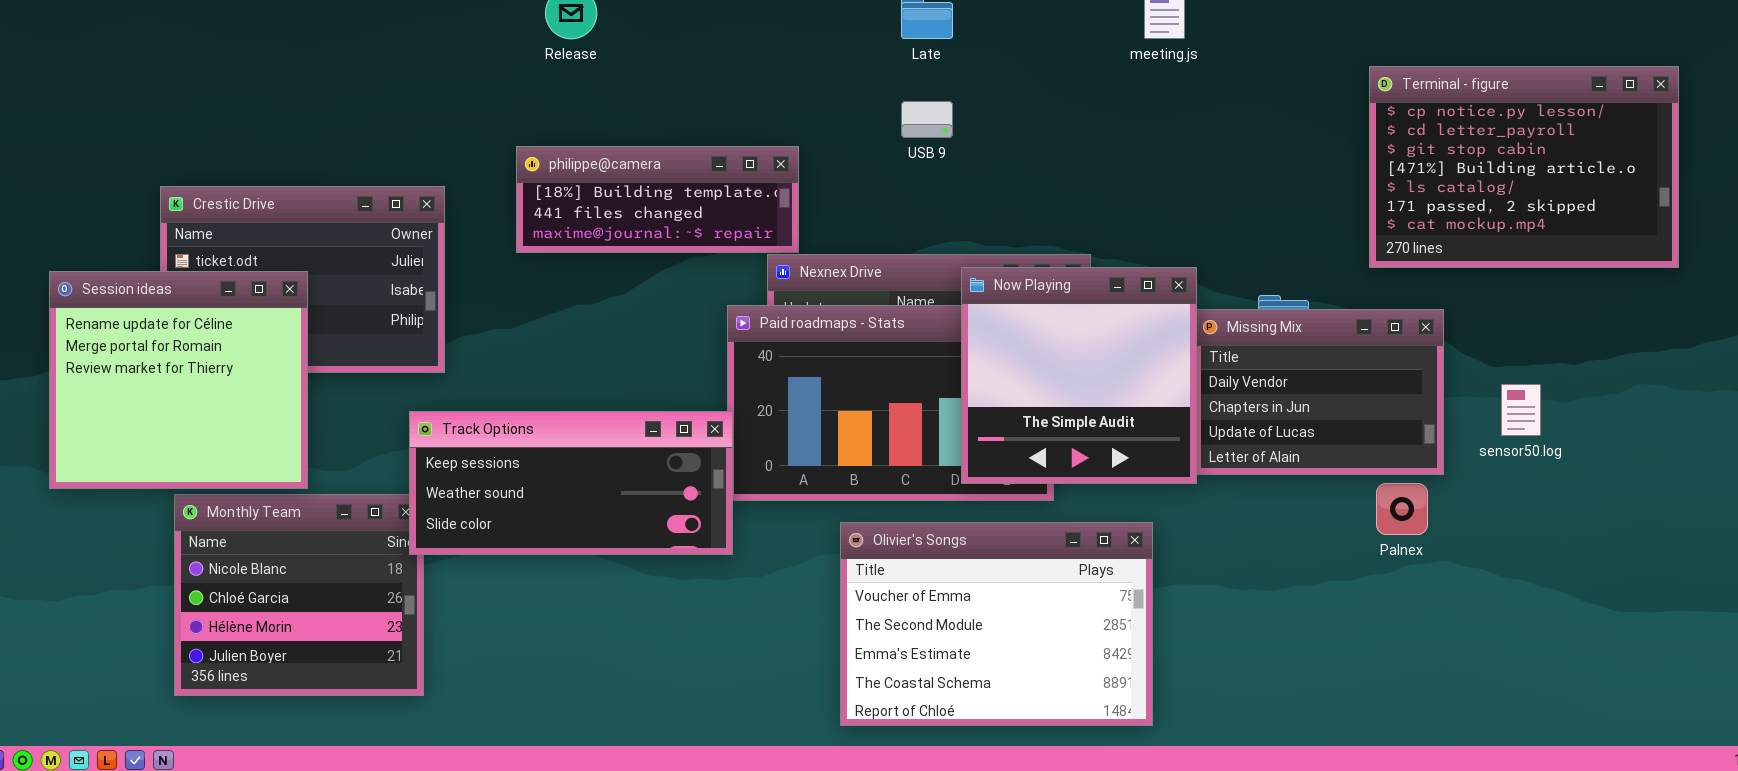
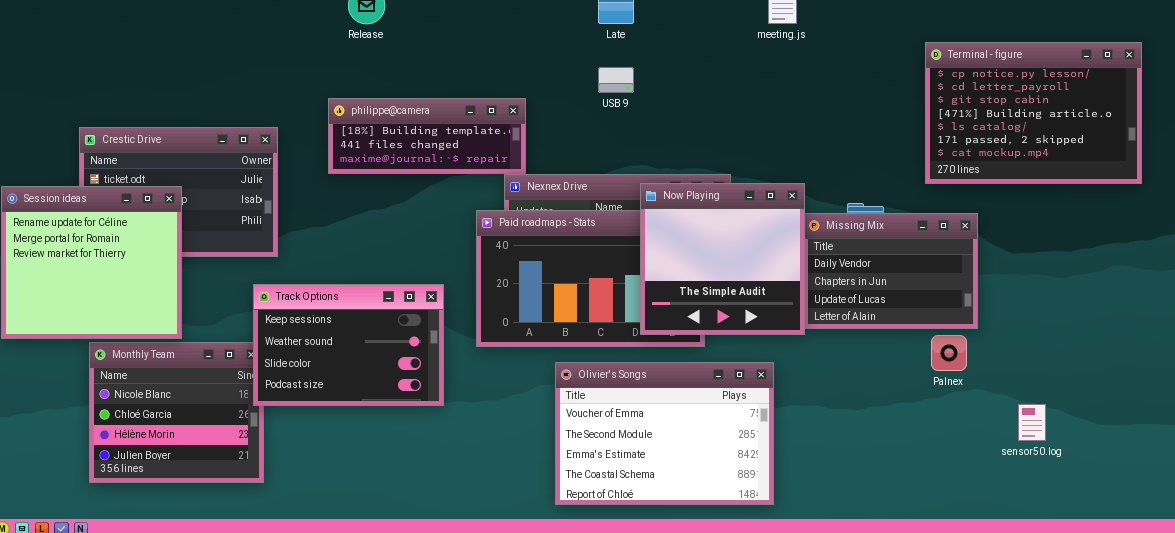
sensor50.log: [1501,384,1541,436] -> [1018,404,1046,441], moved
Track Options: [409,411,733,555] -> [253,284,444,406], resized

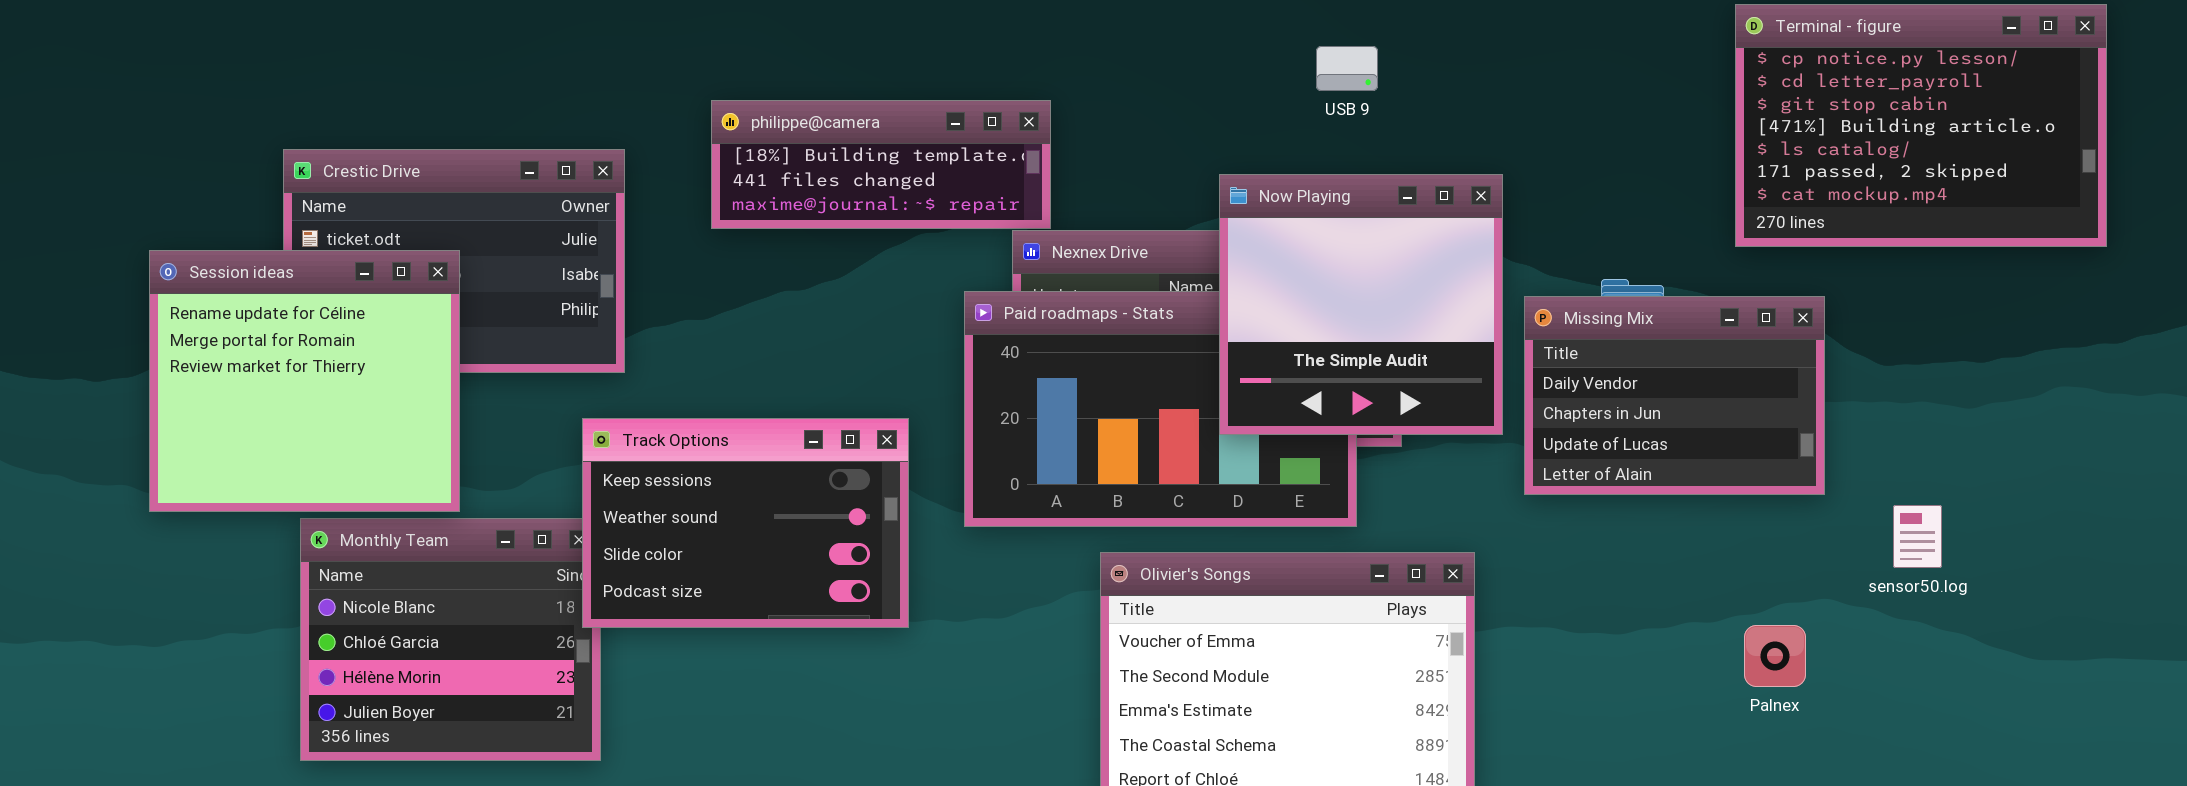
USB 9: [598,67,634,93] -> [1316,46,1378,91], moved
Now Playing: [640,183,805,335] -> [1219,174,1503,435], moved
Palnex: [931,335,967,371] -> [1744,625,1806,687], moved
sensor50.log: [1018,404,1046,441] -> [1893,505,1942,568], moved

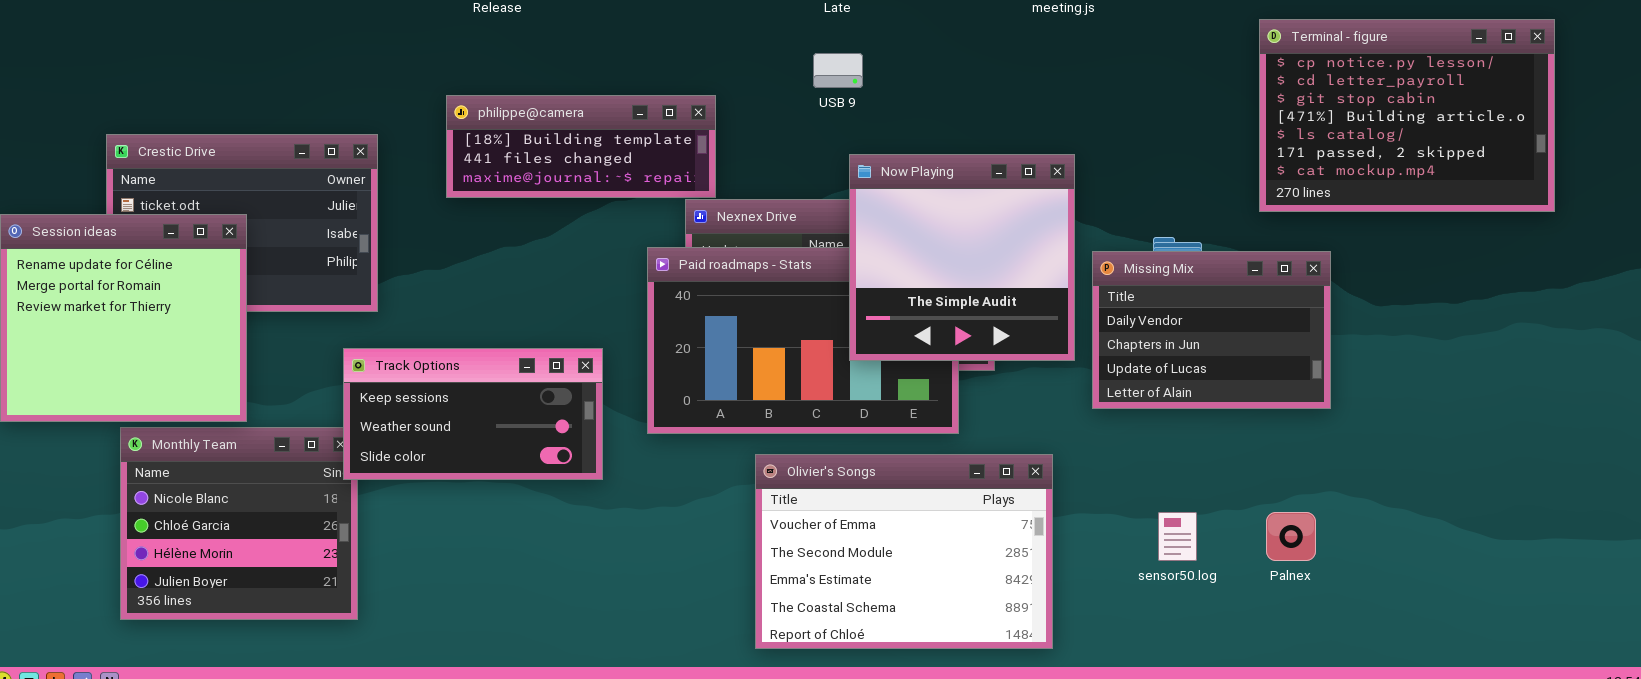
USB 9: [1316,46,1378,91] -> [813,53,863,88], moved
Track Options: [582,418,909,628] -> [343,348,603,480], resized
sensor50.log: [1893,505,1942,568] -> [1158,512,1197,561], moved

